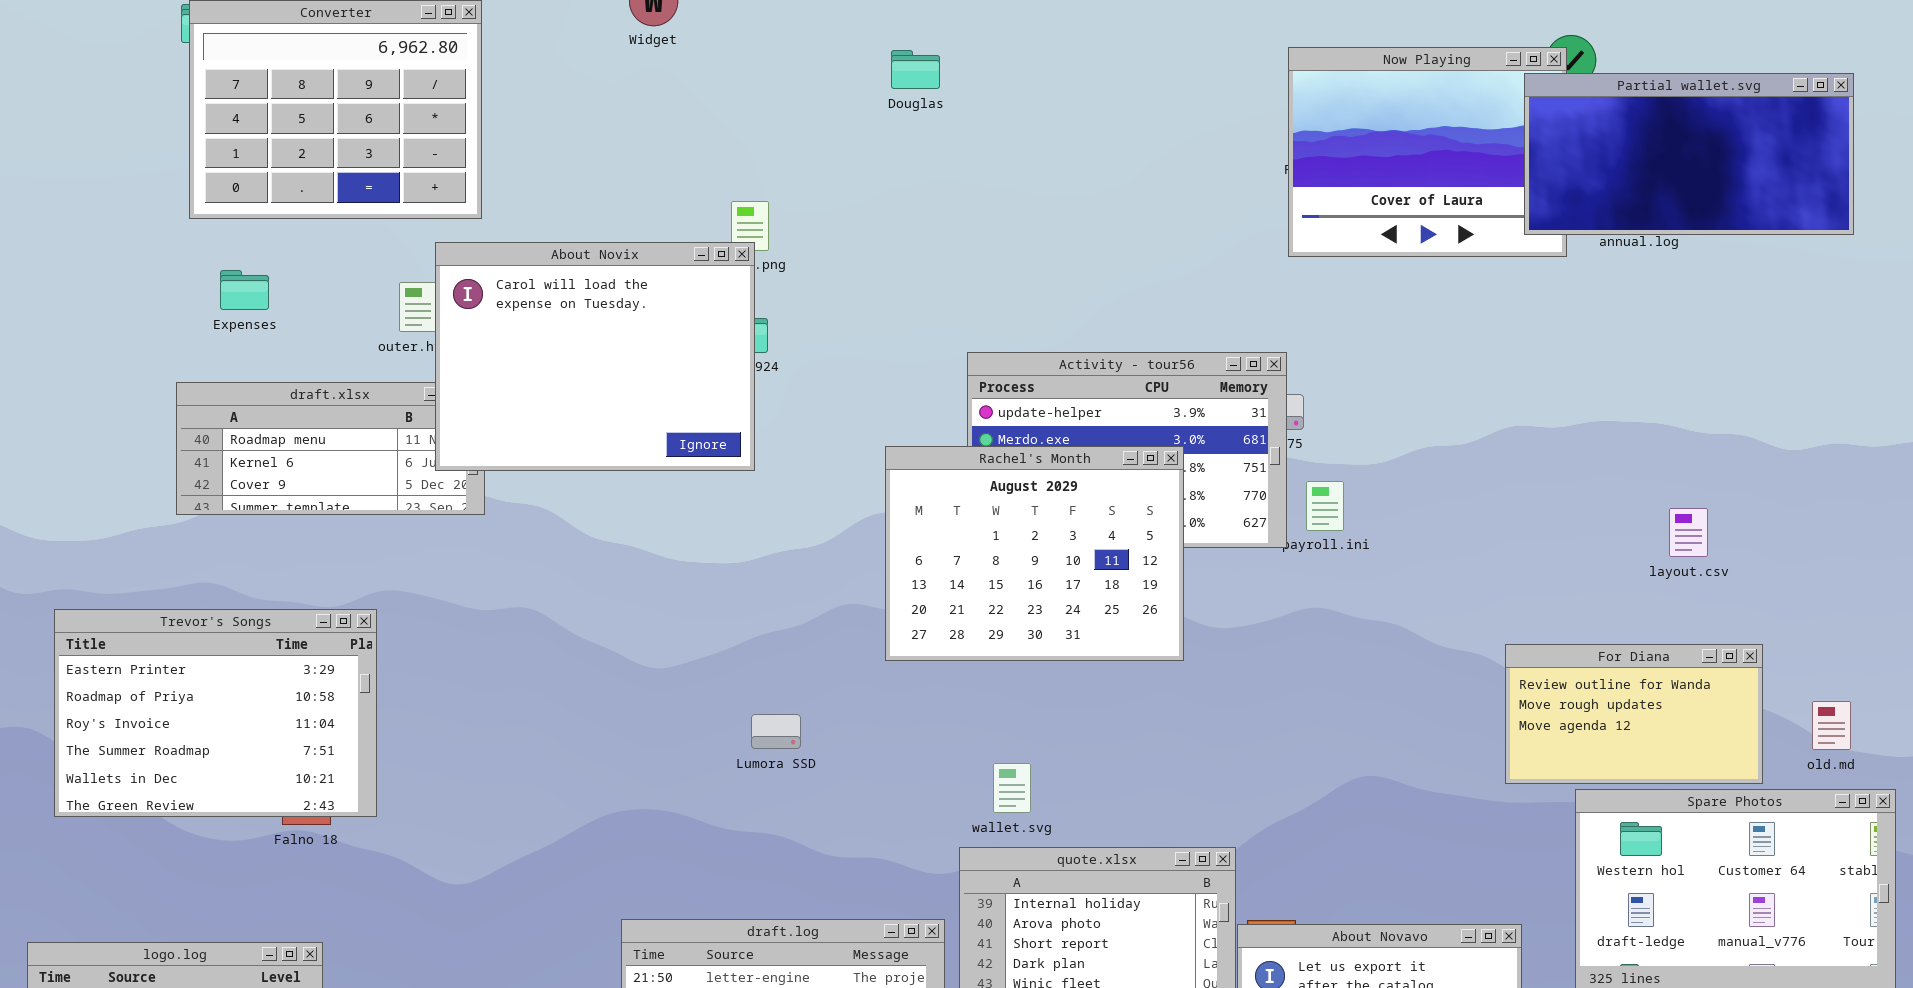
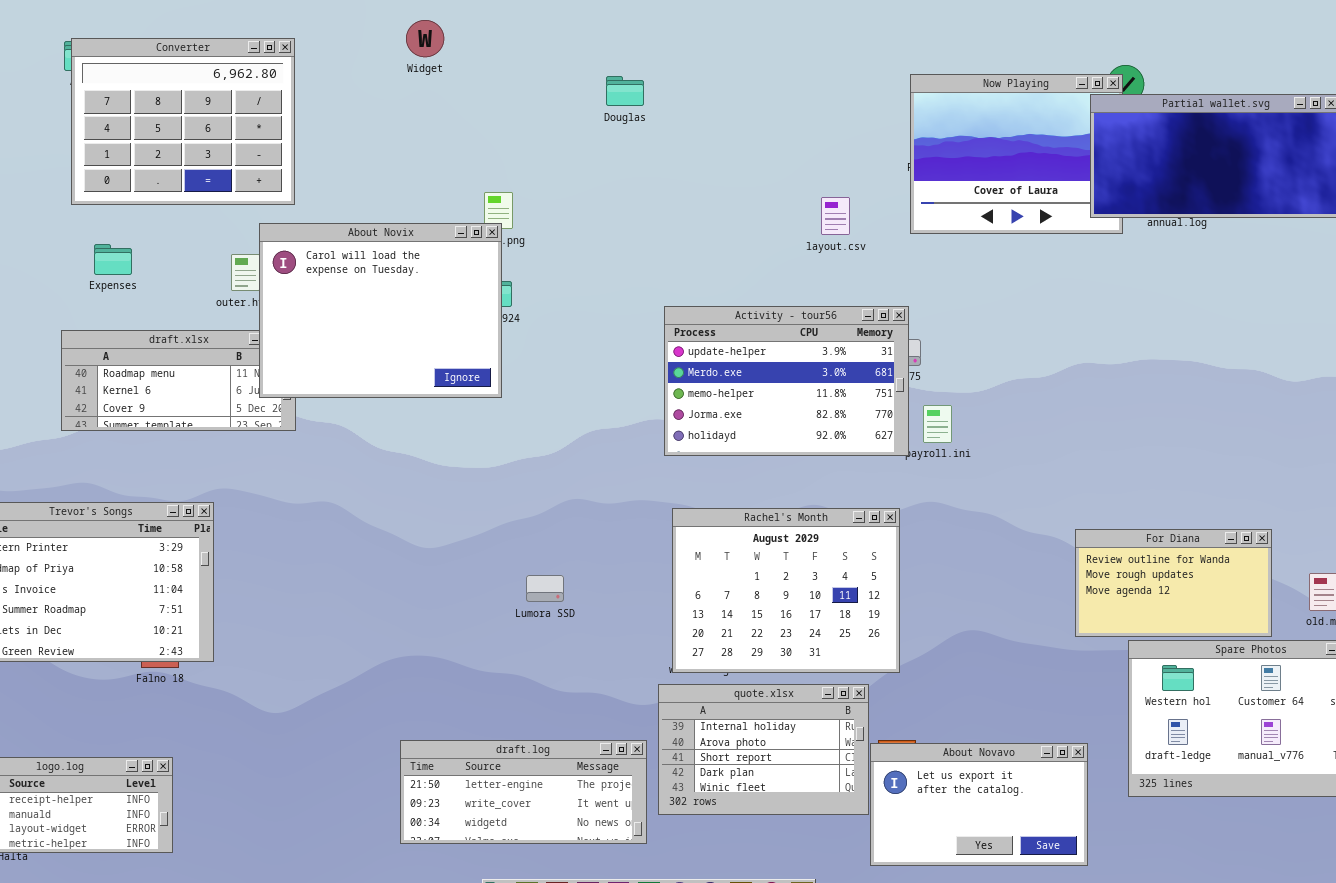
Rachel's Month: [885,446,1184,661] -> [672,508,900,673], moved
layout.csv: [1669,508,1708,557] -> [821,197,850,235], moved
Lumora SSD: [751,714,801,749] -> [526,575,564,602], moved

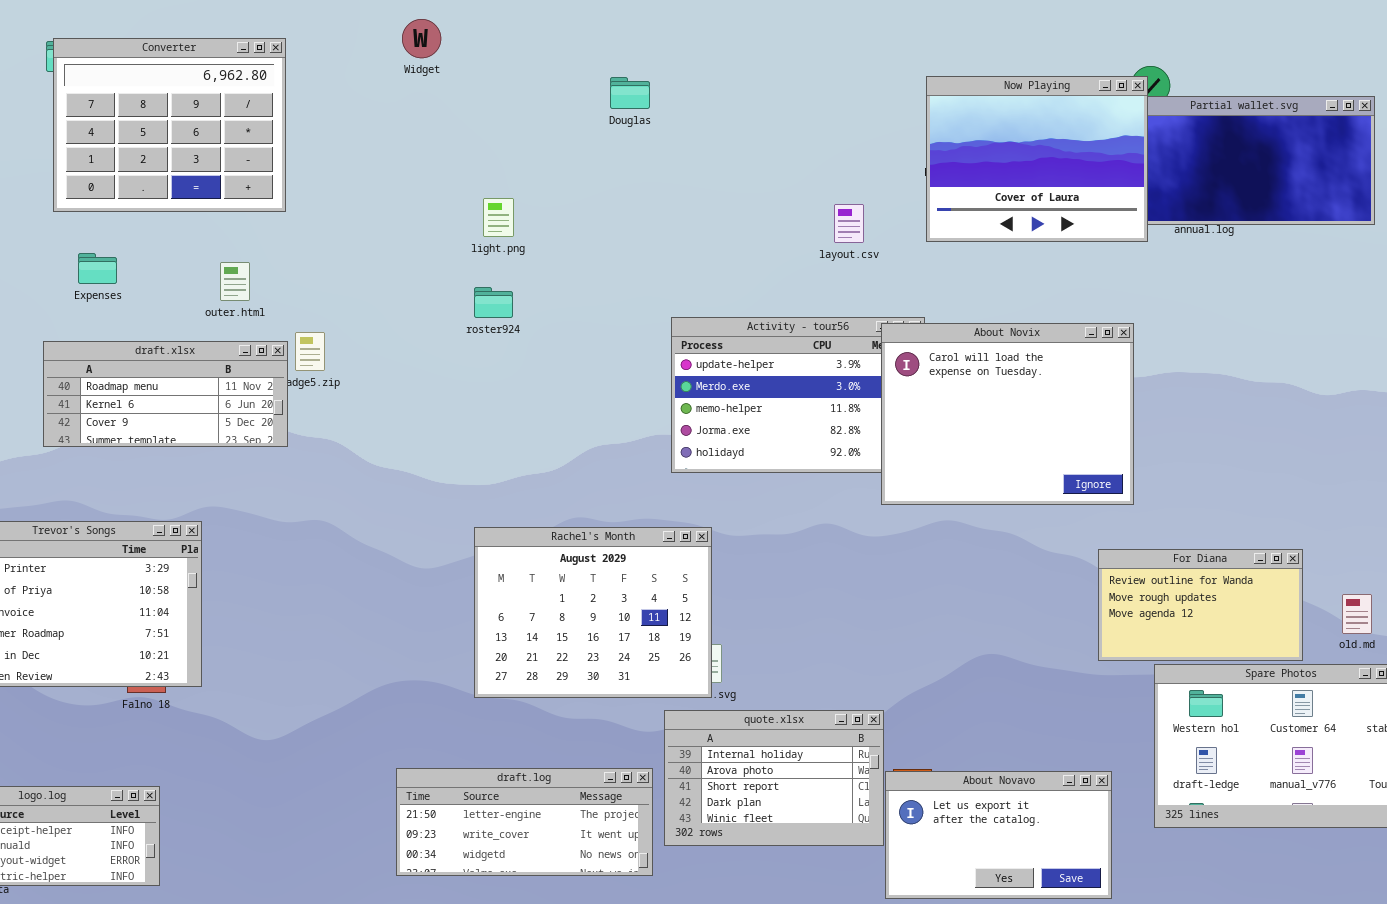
Now Playing: [910,74,1123,234] -> [926,76,1148,242], raised
About Novix: [259,223,502,398] -> [881,323,1134,505], moved
Rachel's Month: [672,508,900,673] -> [474,527,712,698], moved

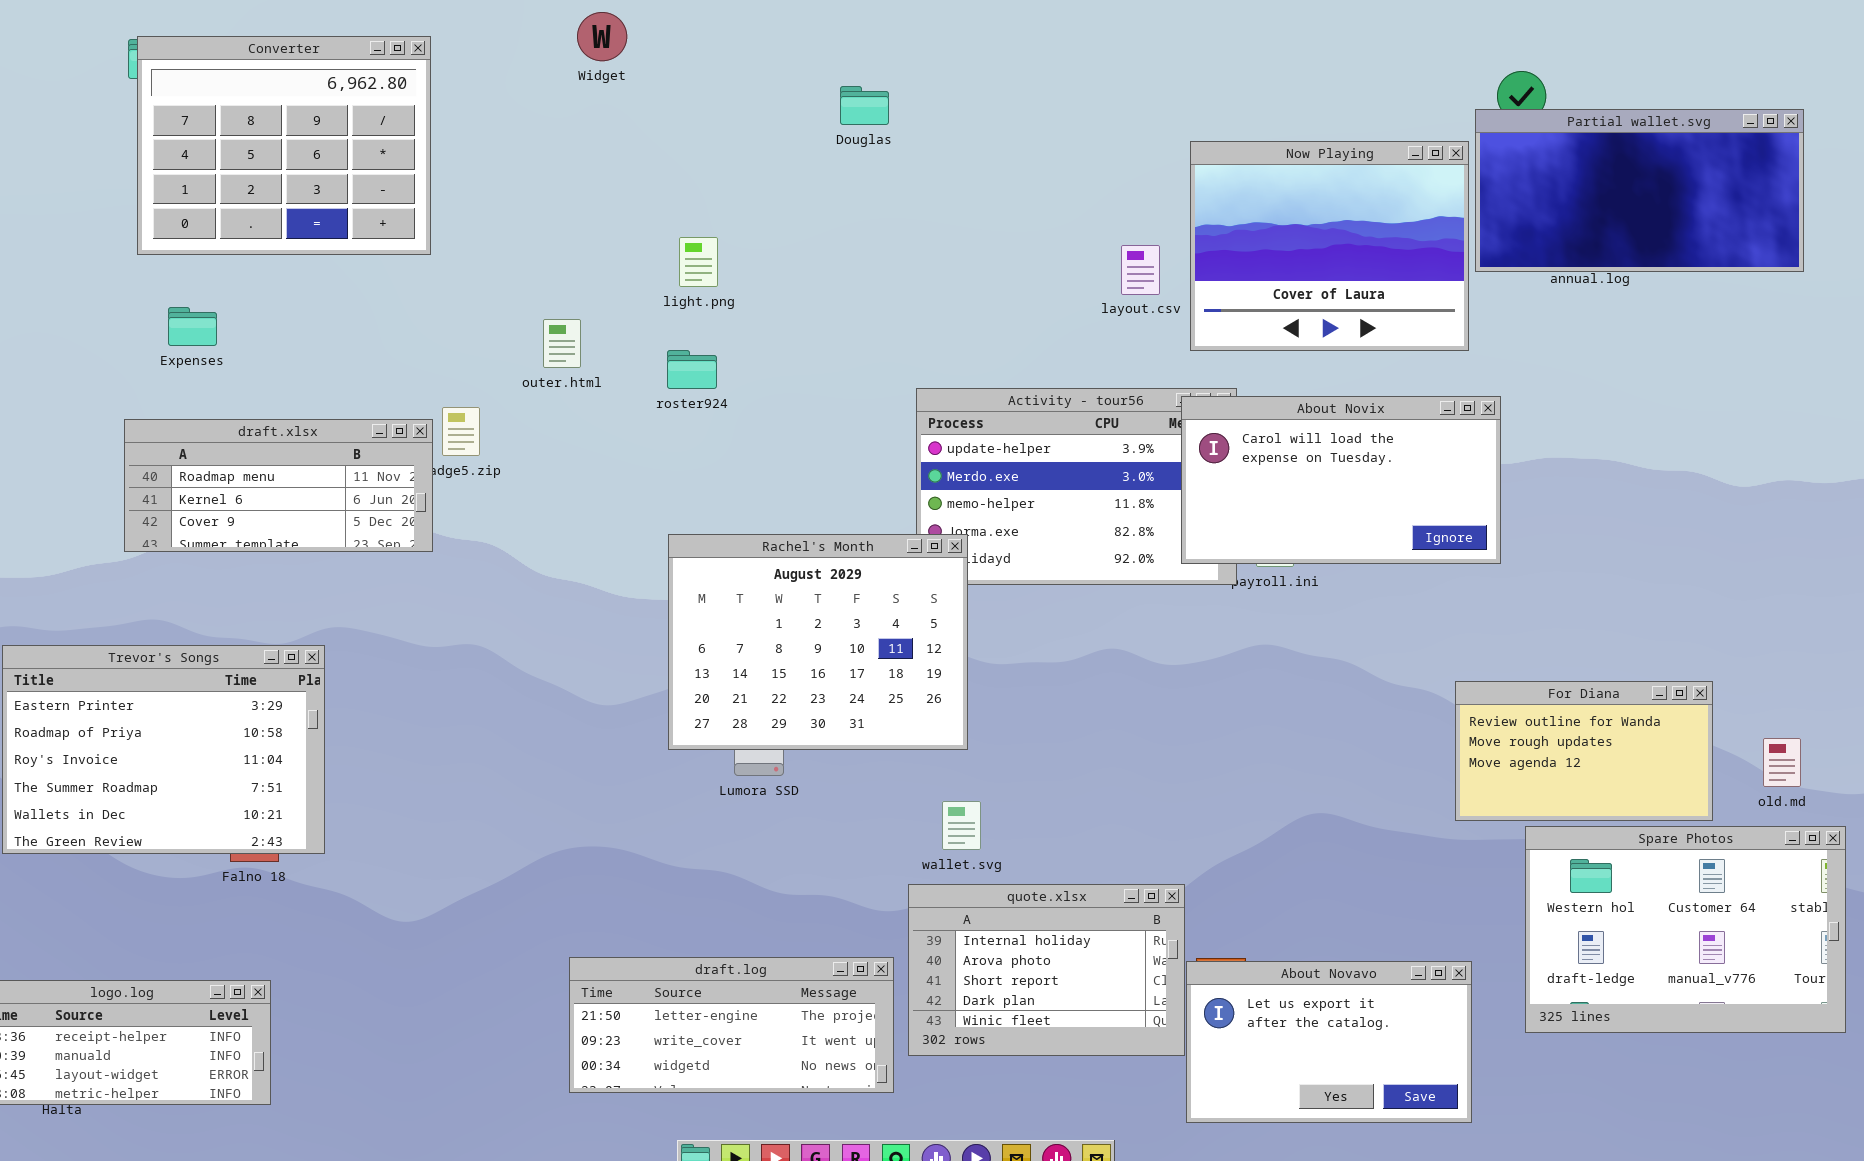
Now Playing: [926,76,1148,242] -> [1190,141,1469,351], moved
outer.html: [220,262,250,301] -> [543,319,581,368], moved
About Novix: [881,323,1134,505] -> [1181,396,1501,564], resized
Rachel's Month: [474,527,712,698] -> [668,534,968,750], moved

